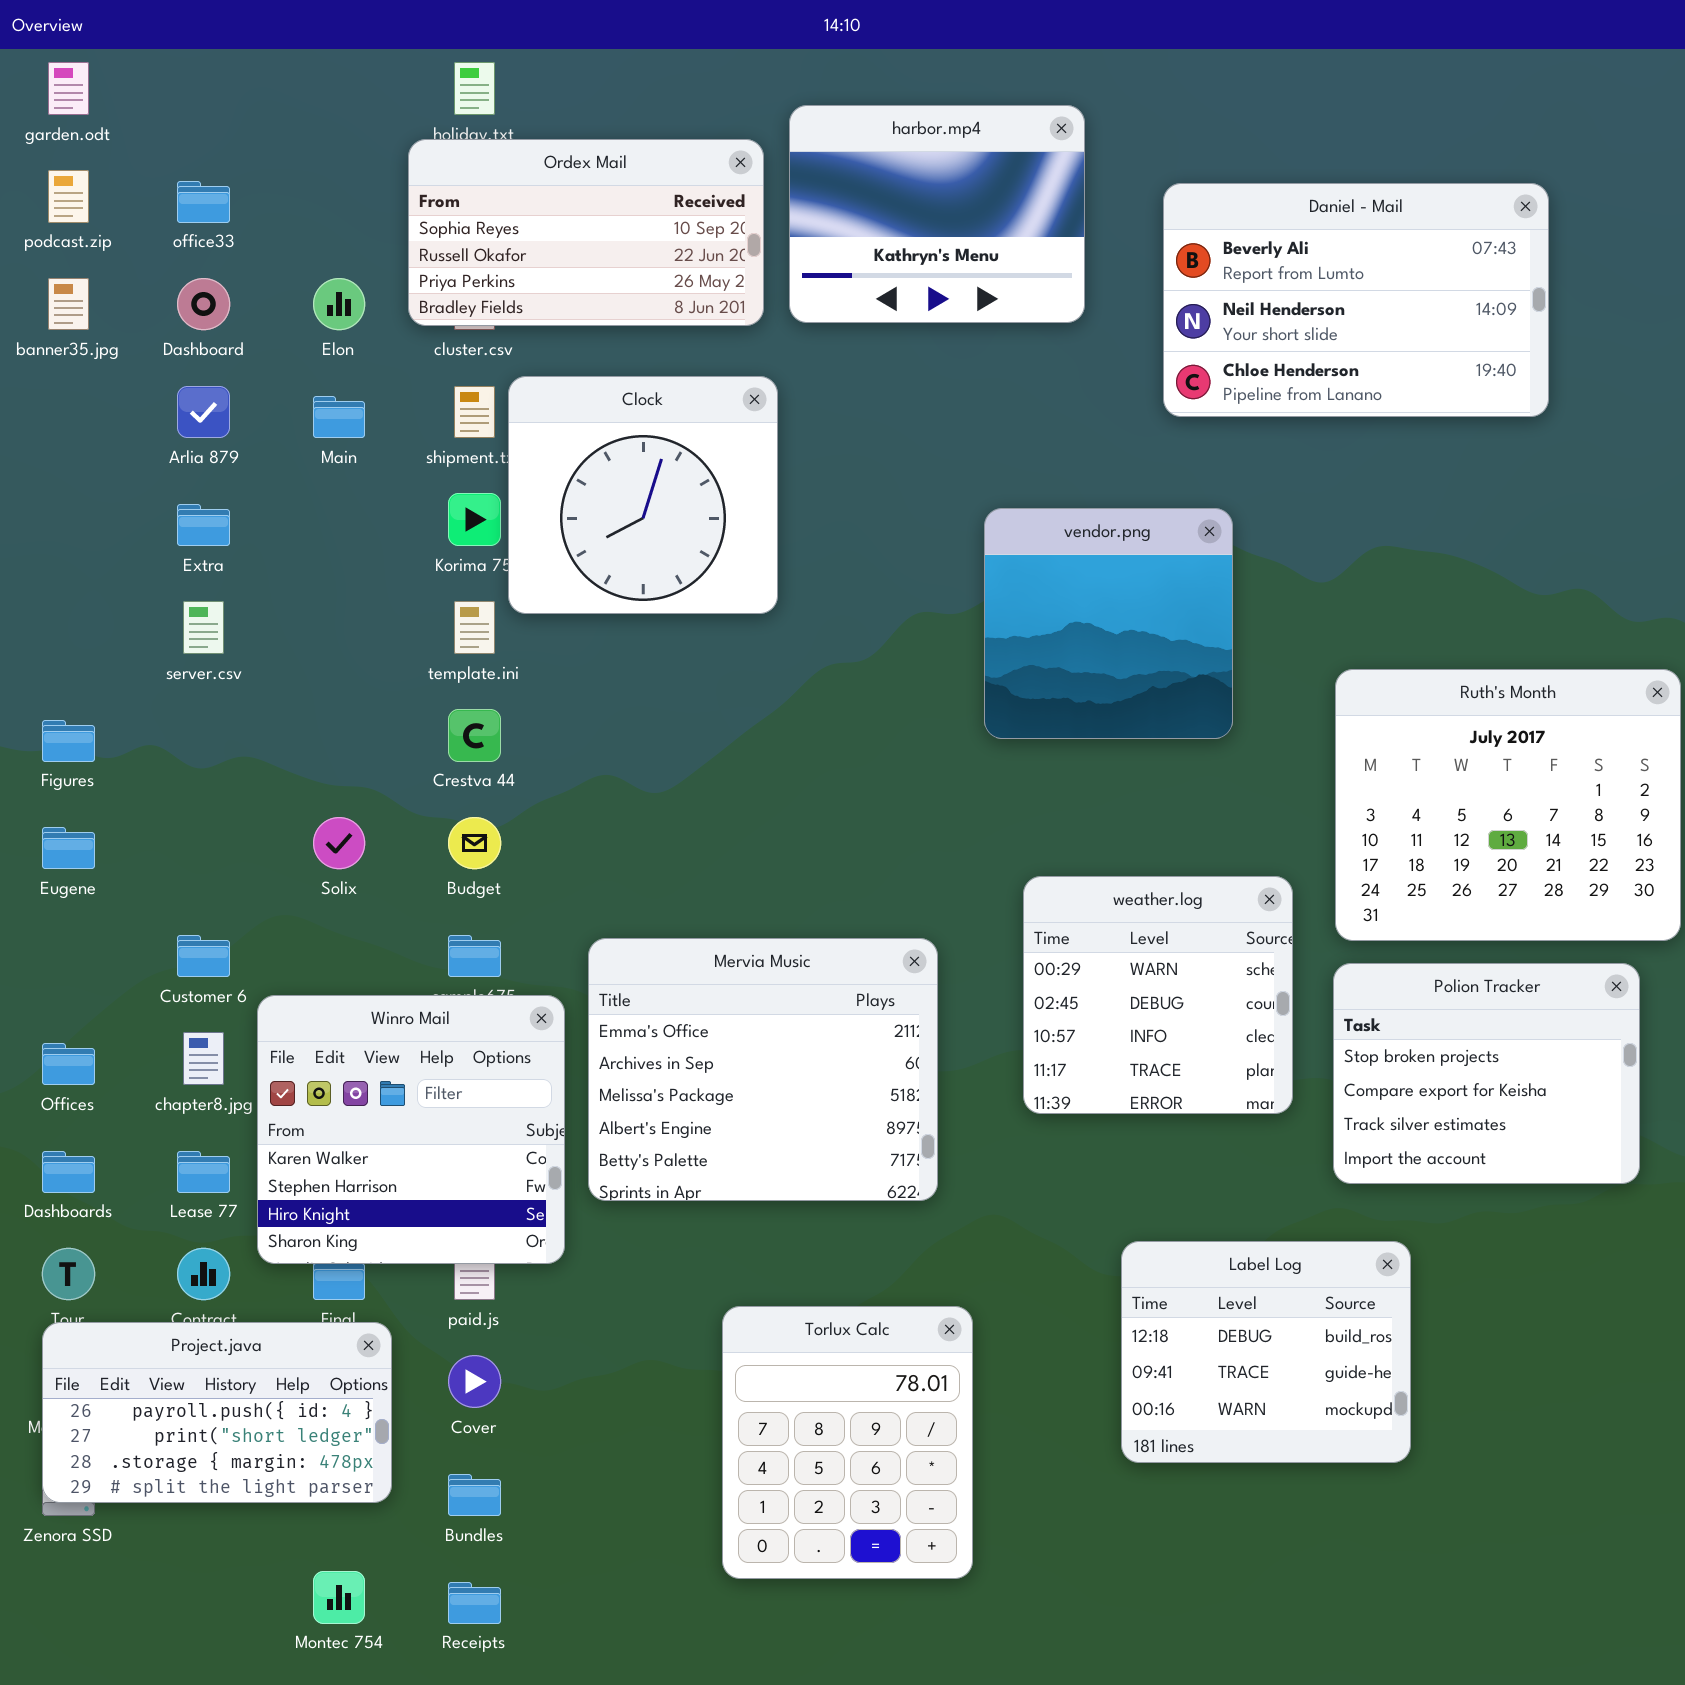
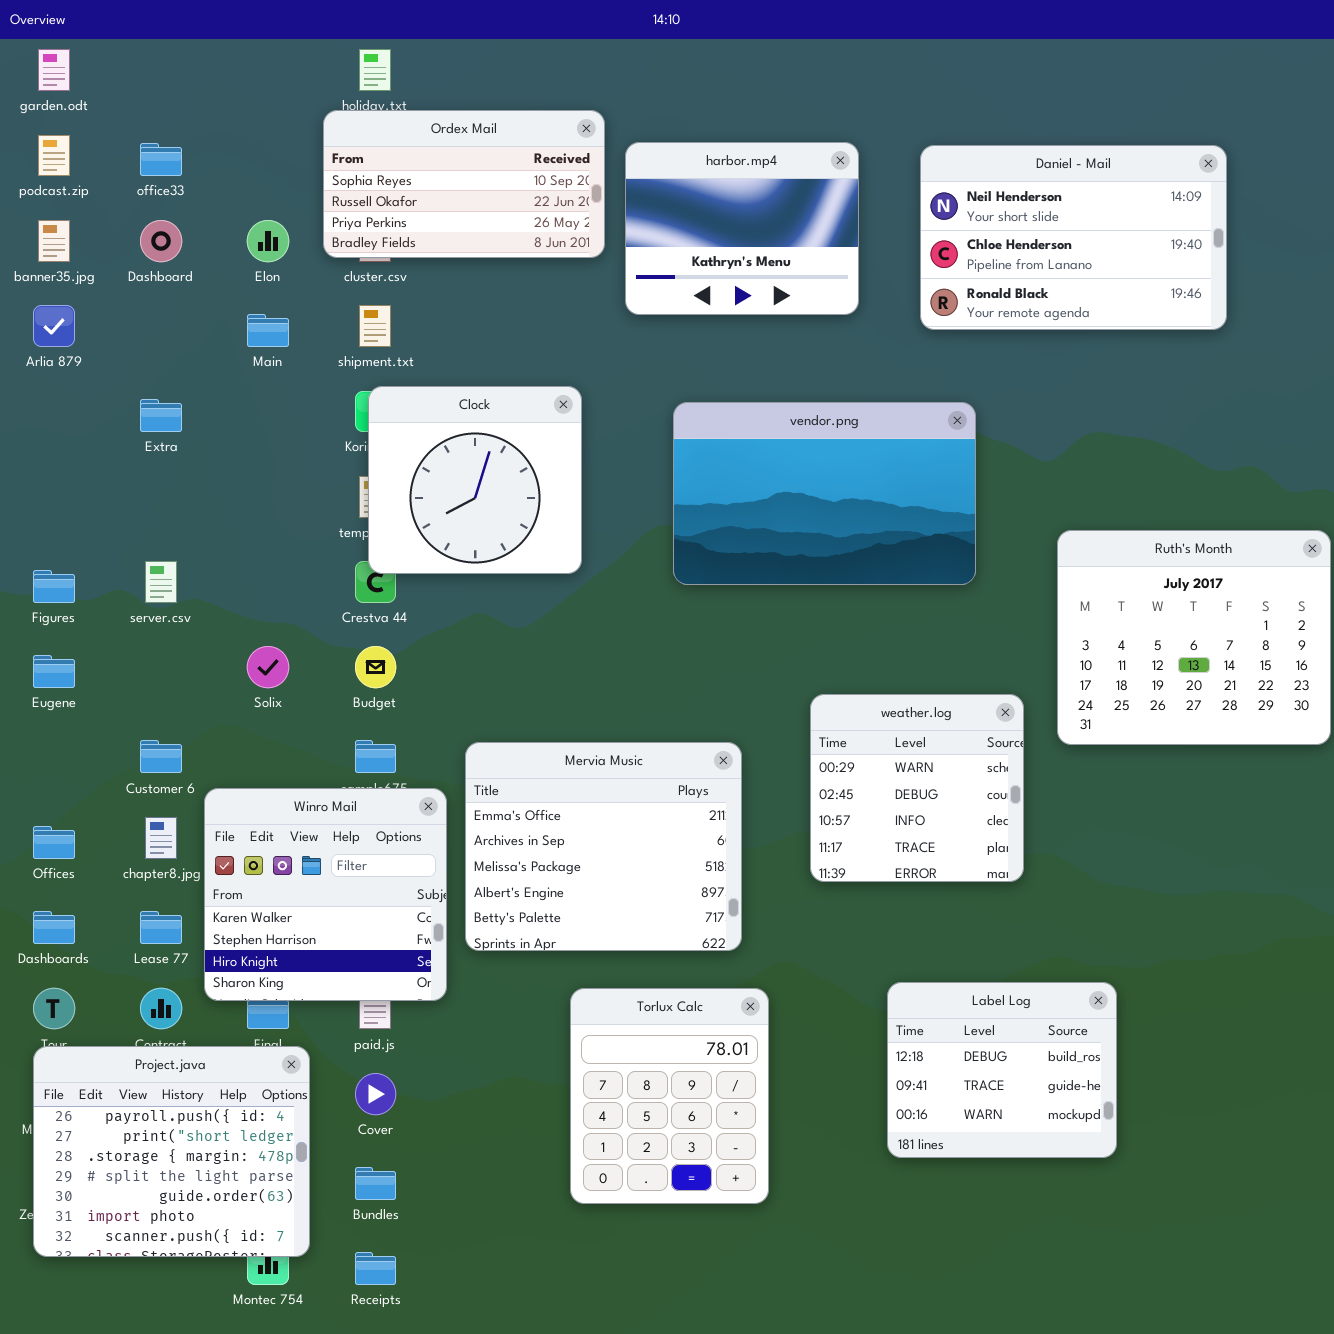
harbor.mp4: [789,105,1085,323] -> [625,142,859,315], moved
Daniel - Mail: [1163,183,1549,417] -> [920,145,1227,330], scrolled down 1 row
Clock: [508,376,778,614] -> [368,386,582,574], moved
Arlia 879: [177,386,230,438] -> [33,305,75,347], moved
vendor.png: [984,508,1233,739] -> [673,402,976,585], resized
server.csv: [183,601,224,654] -> [145,561,177,603], moved
Polion Tracker: [1333,963,1640,1184] -> none, closed
Torlux Calc: [722,1306,973,1579] -> [570,988,769,1204], moved
Project.java: [42,1322,392,1503] -> [33,1046,310,1257], resized

